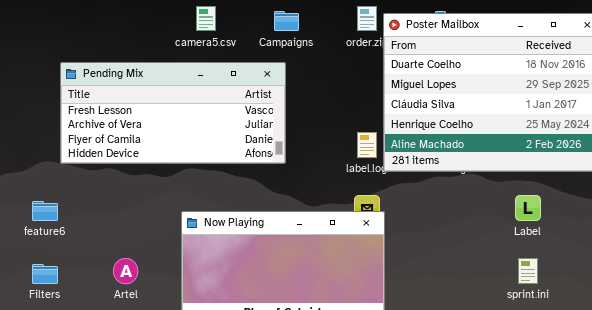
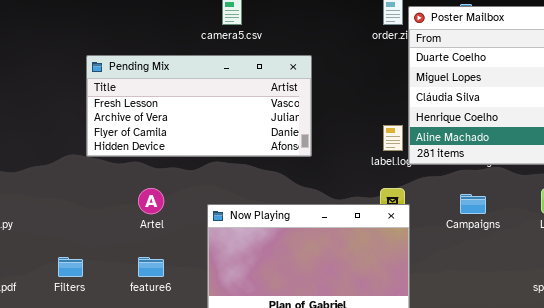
Campaigns: [274,11,299,31] -> [460,194,486,214], moved
feature6: [32,201,58,221] -> [138,257,164,277], moved
Artel: [113,258,138,284] -> [138,188,164,214], moved

